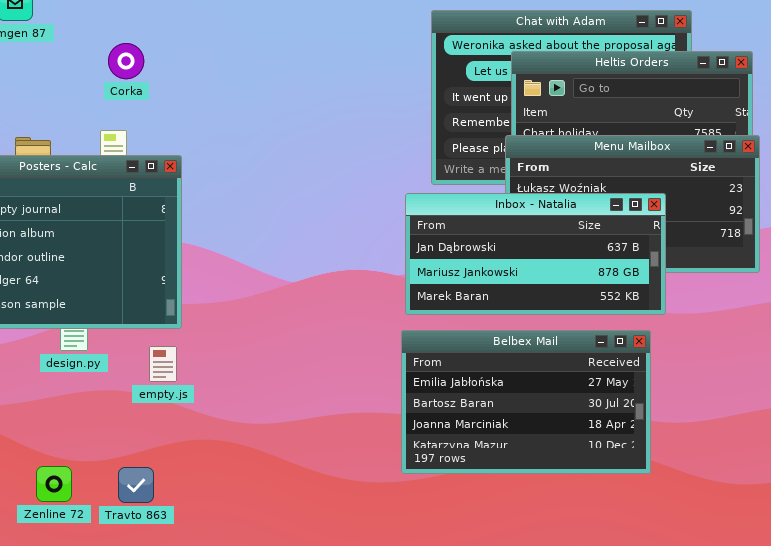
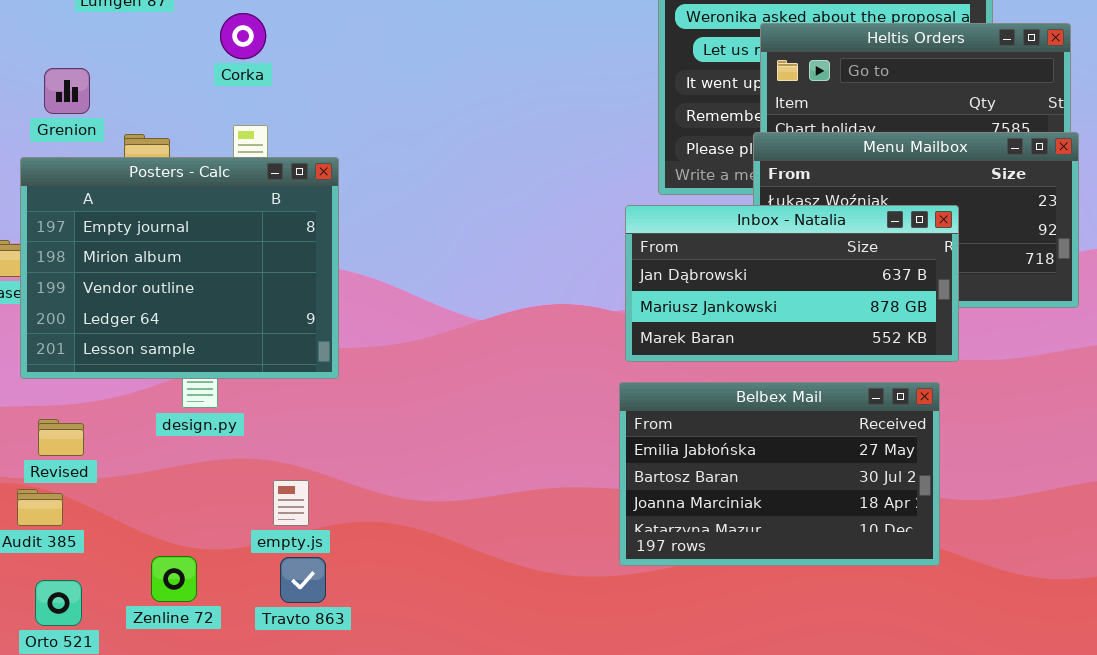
Corka: [108,43,144,79] -> [220,13,266,59], moved
empty.js: [149,346,177,382] -> [273,480,309,526], moved
Travto 863: [118,467,154,503] -> [280,557,326,603], moved

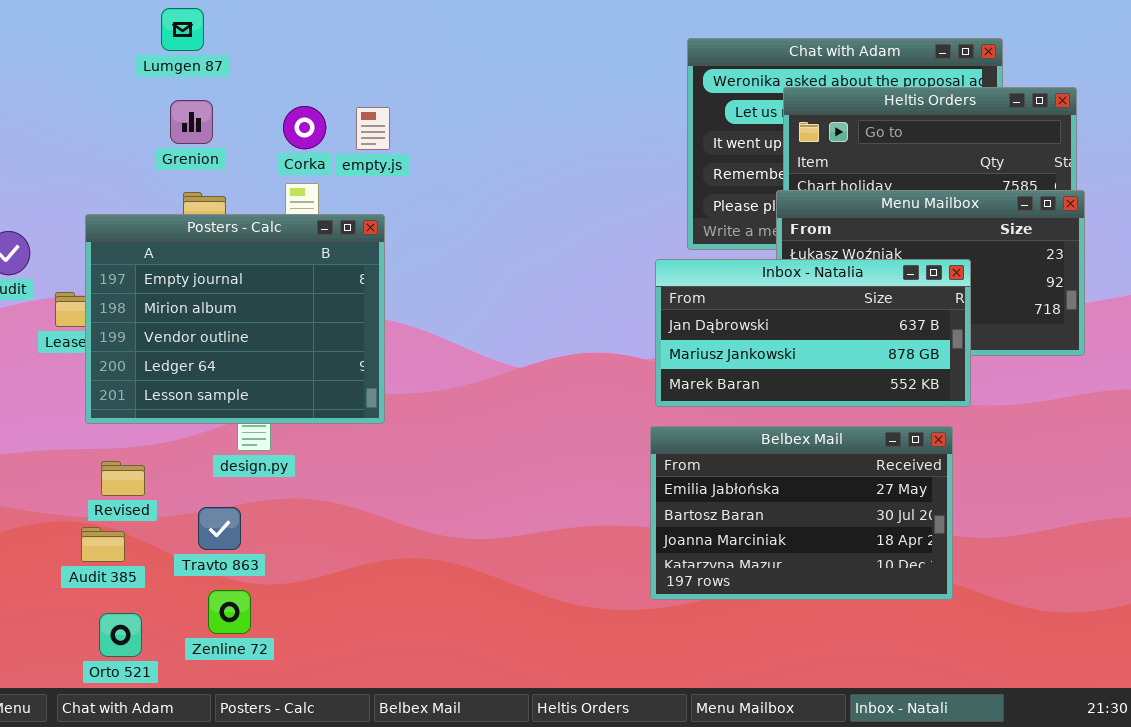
Corka: [220,13,266,59] -> [283,106,326,149], moved
Grenion: [44,68,90,114] -> [170,100,213,144], moved
empty.js: [273,480,309,526] -> [356,107,390,150], moved
Travto 863: [280,557,326,603] -> [198,507,241,550], moved

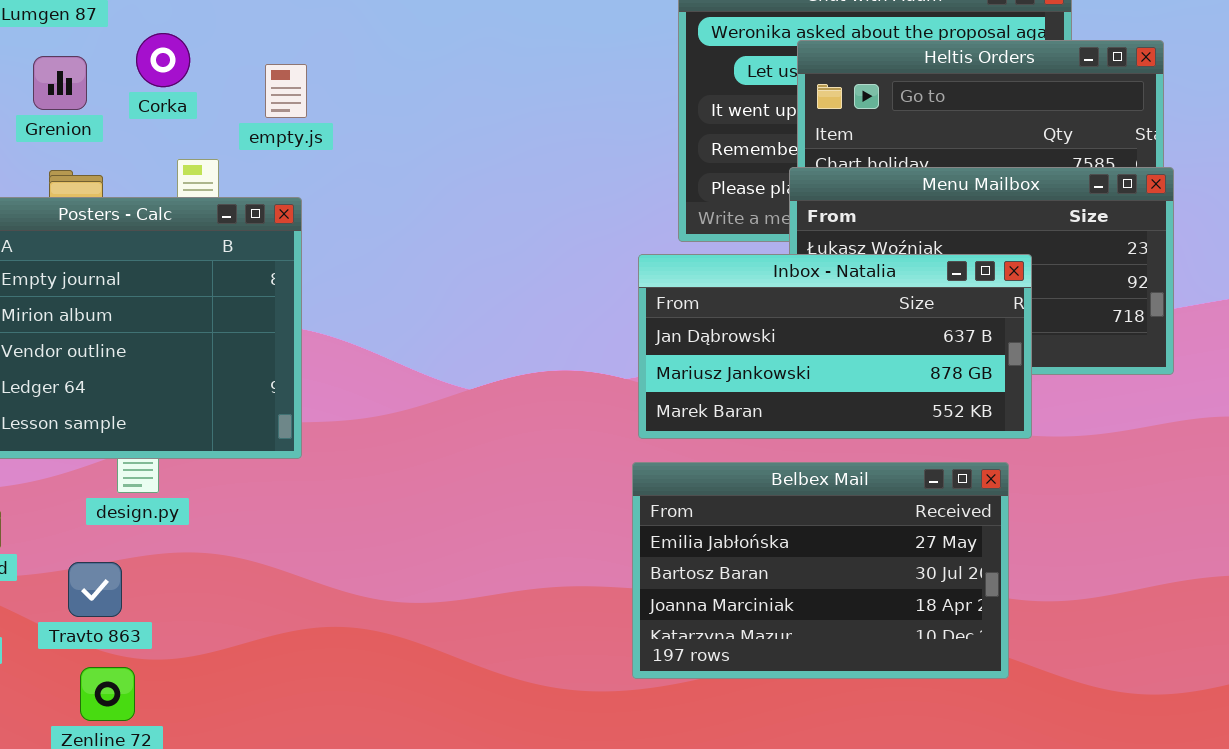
Corka: [283,106,326,149] -> [136,33,190,87], moved

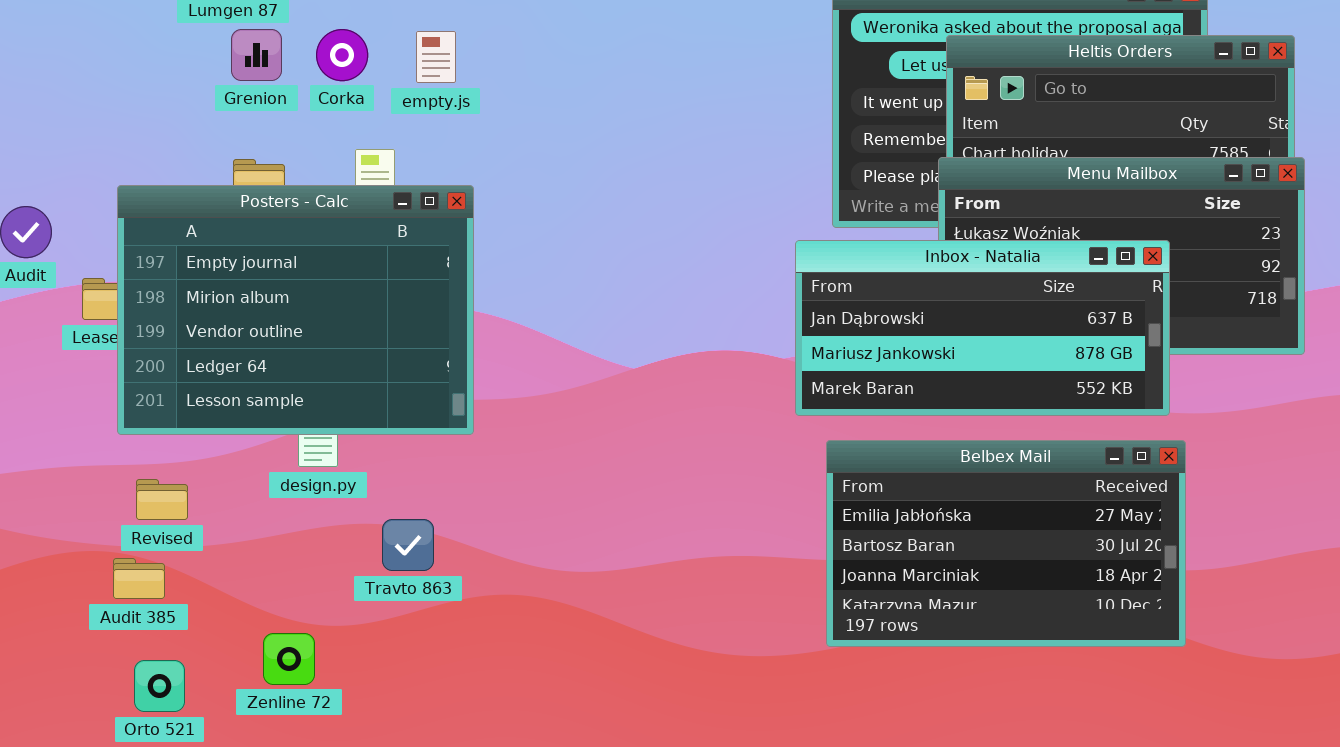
Grenion: [33,56,87,110] -> [231,29,282,81], moved
empty.js: [265,64,307,118] -> [416,31,456,83], moved
Belbex Mail: [632,462,1009,679] -> [826,440,1186,647], moved
Travto 863: [68,562,122,617] -> [382,519,434,571], moved

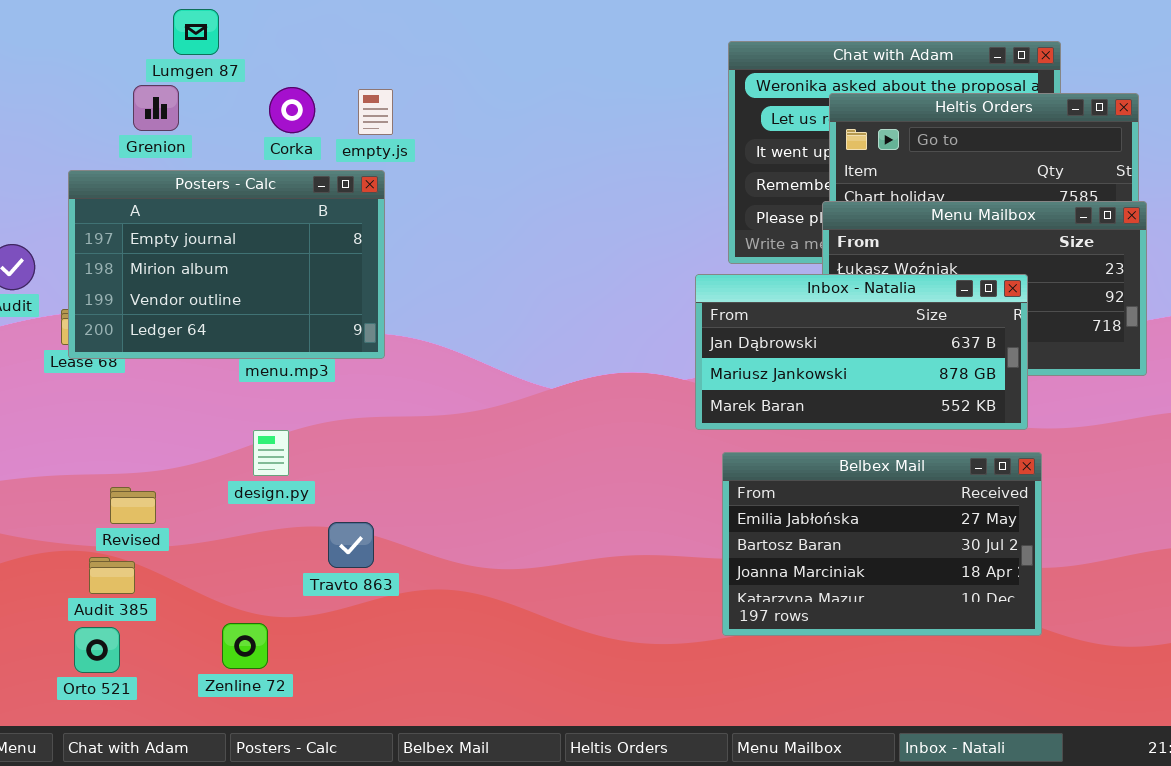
Grenion: [231,29,282,81] -> [133,85,179,131], moved
Posters - Calc: [117,185,474,435] -> [68,170,385,359], moved, resized
Orto 521: [134,660,185,712] -> [74,627,120,673], moved

